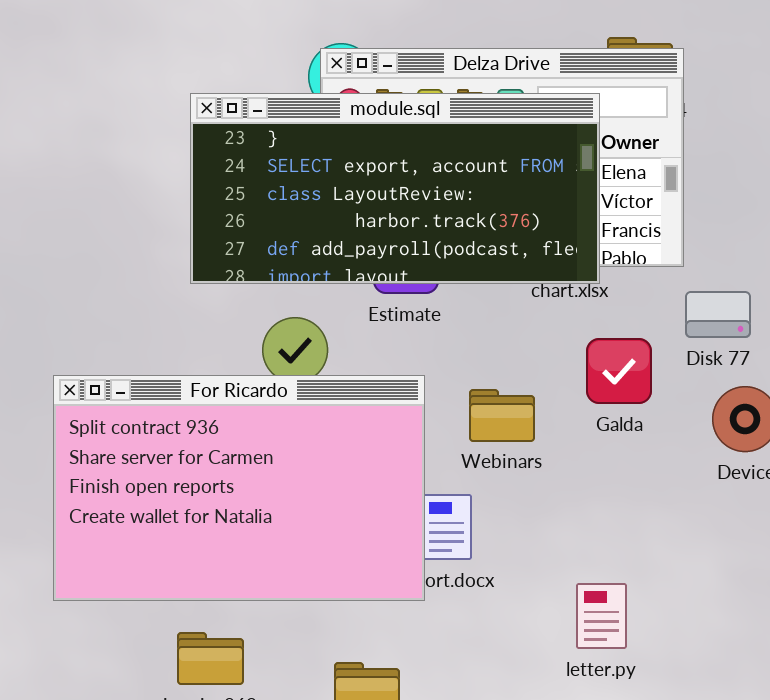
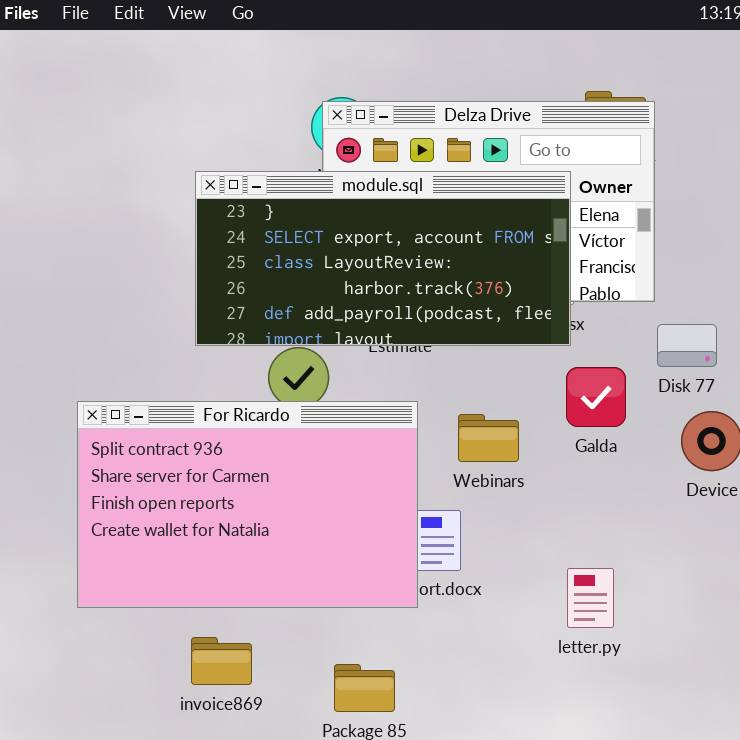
module.sql: [190,93,600,284] -> [195,171,571,346], moved
letter.py: [576,583,627,649] -> [567,568,614,628], moved

